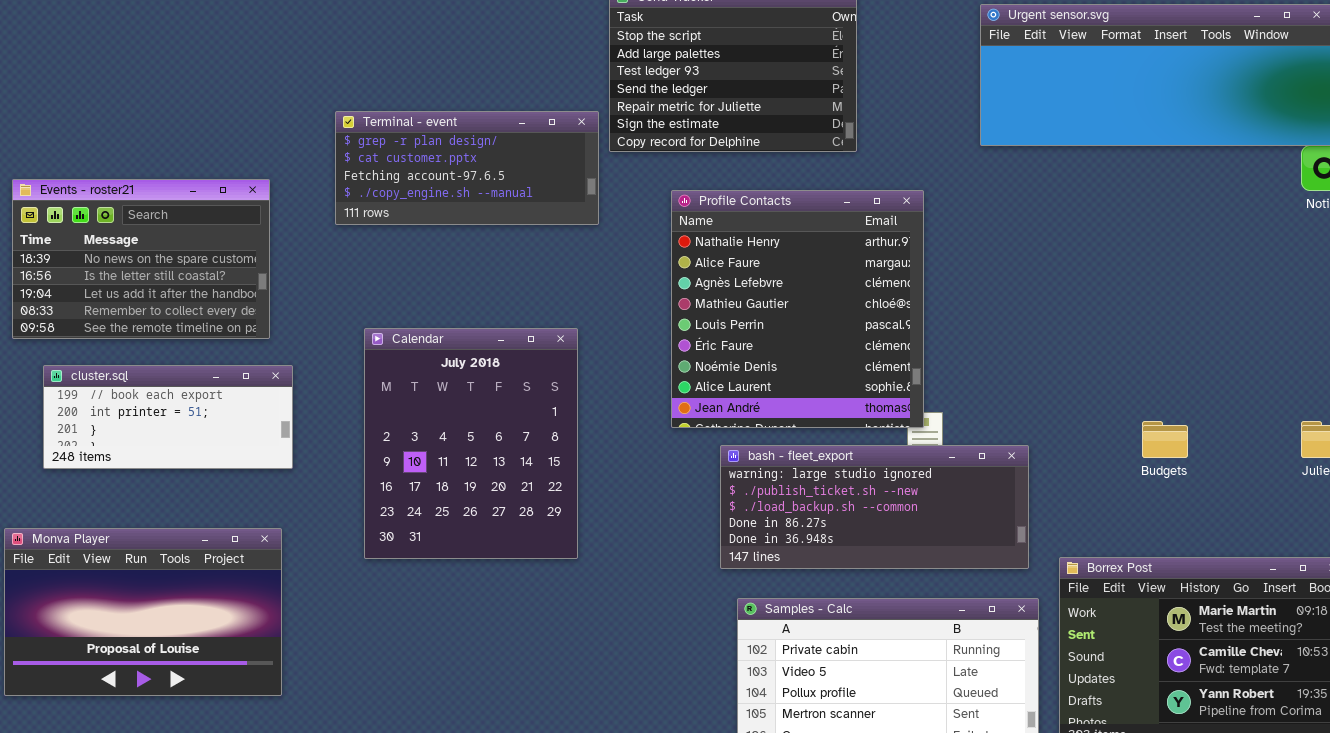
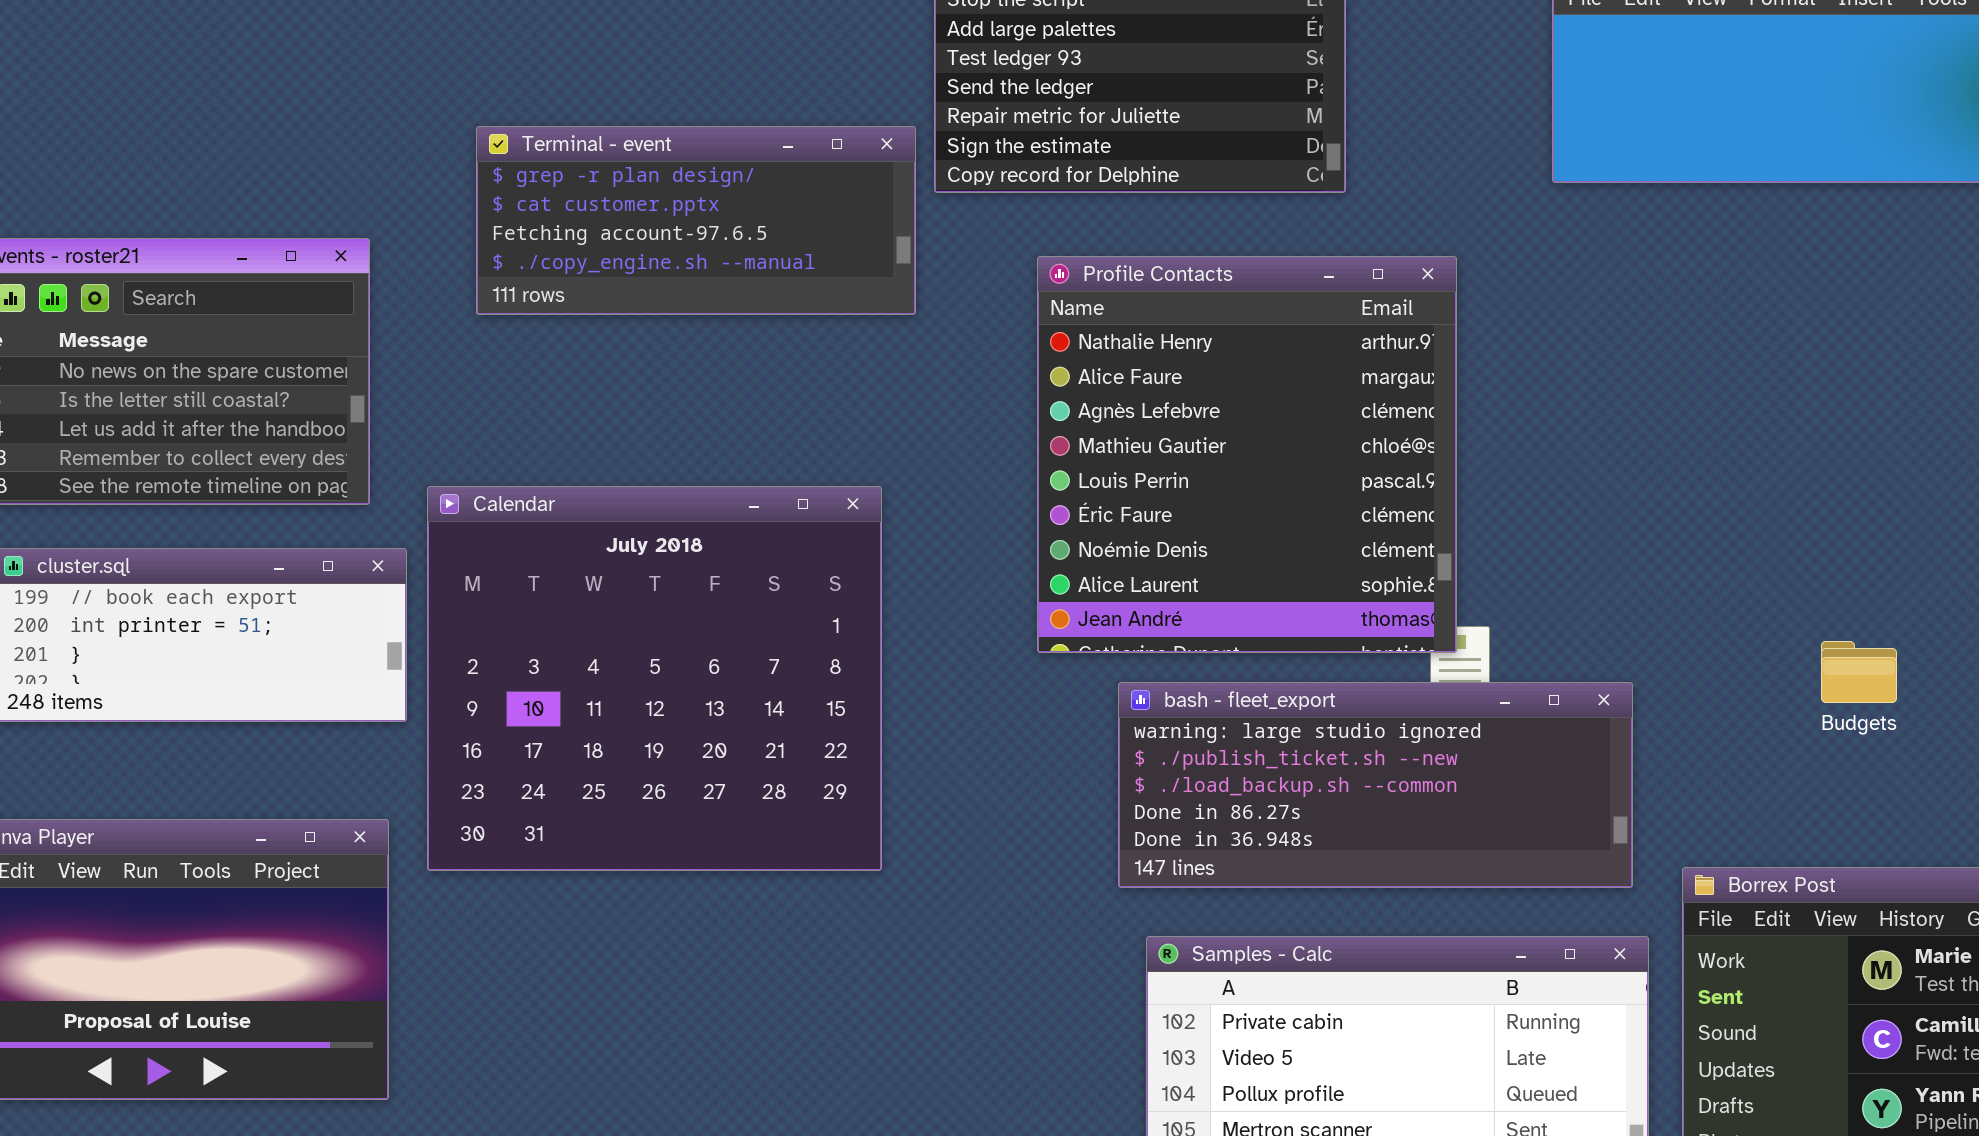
Calendar: [364,328,578,559] -> [427,486,882,871], resized

